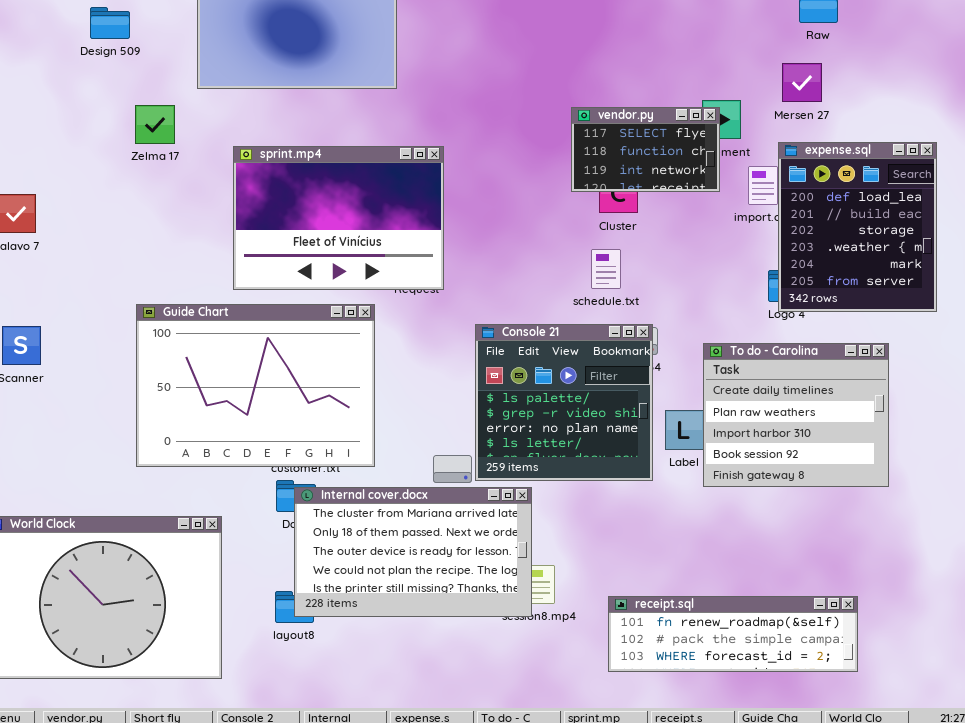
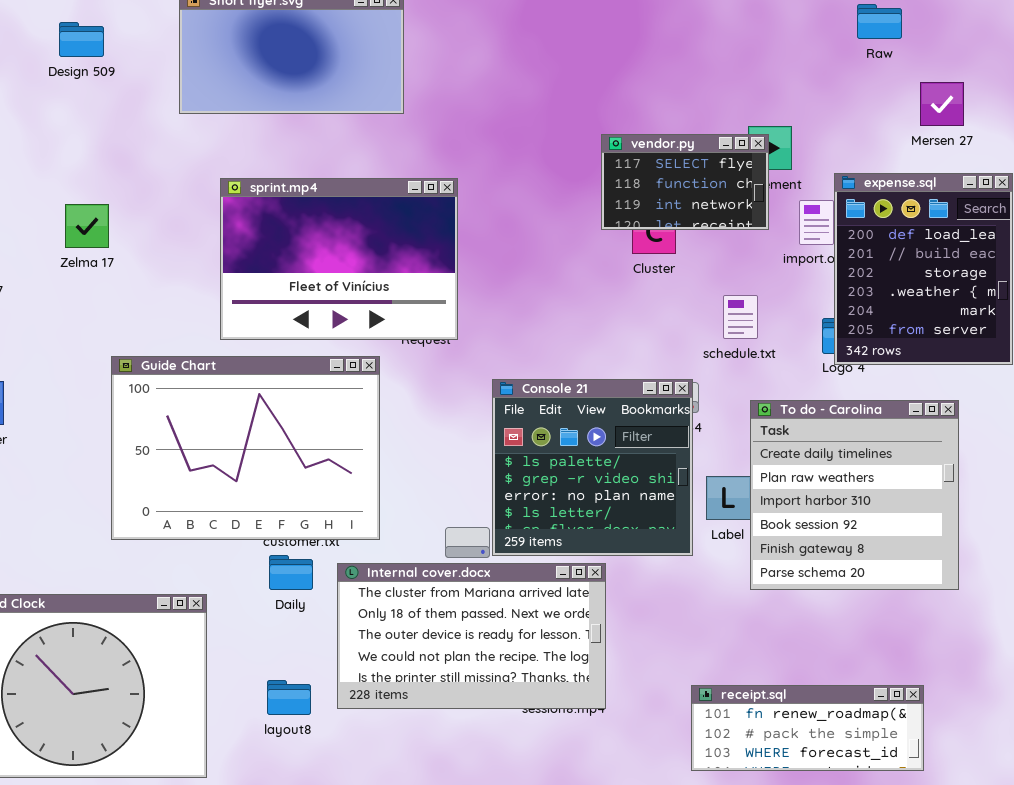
Mersen 27: [782,63,822,102] -> [920,82,964,126], moved
Zelma 17: [135,105,175,144] -> [65,204,109,248], moved
schedule.txt: [591,249,621,289] -> [723,295,758,339], moved
To do - Carolina: [703,343,889,487] -> [750,400,959,590], resized
Internal cover.docx: [294,487,532,617] -> [337,563,606,709], moved
receipt.sql: [608,596,858,672] -> [691,685,924,771], resized

